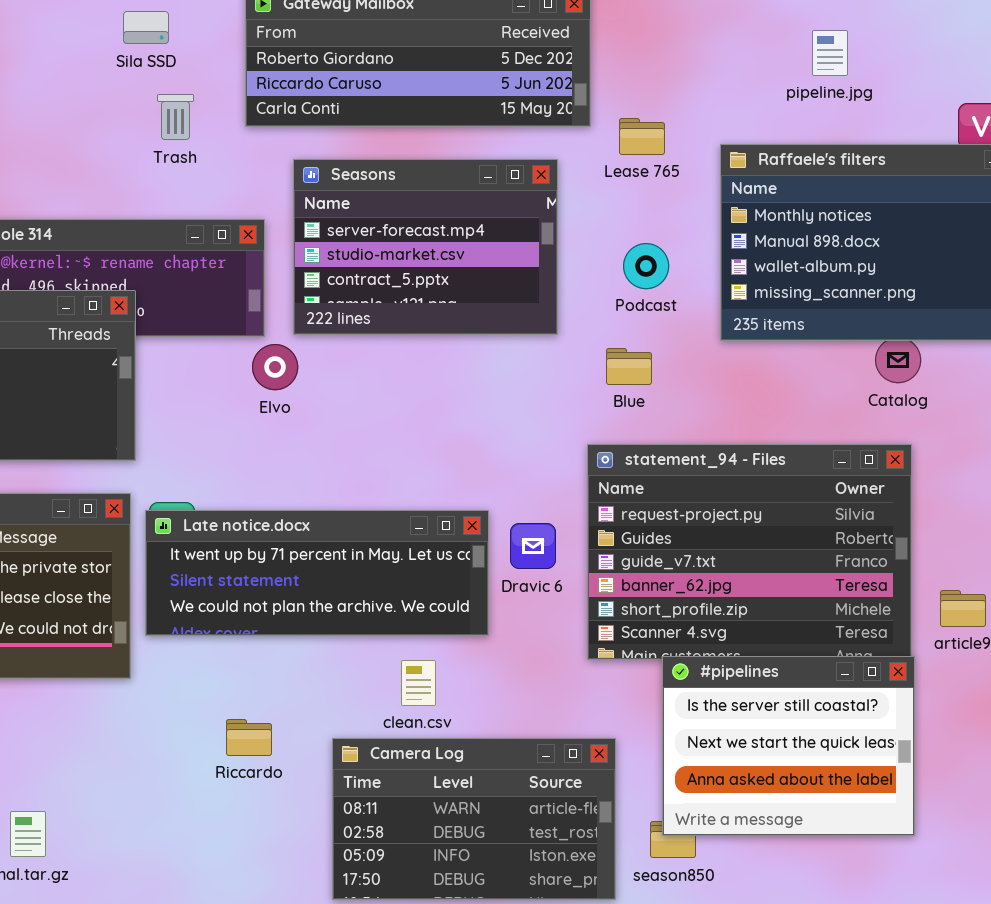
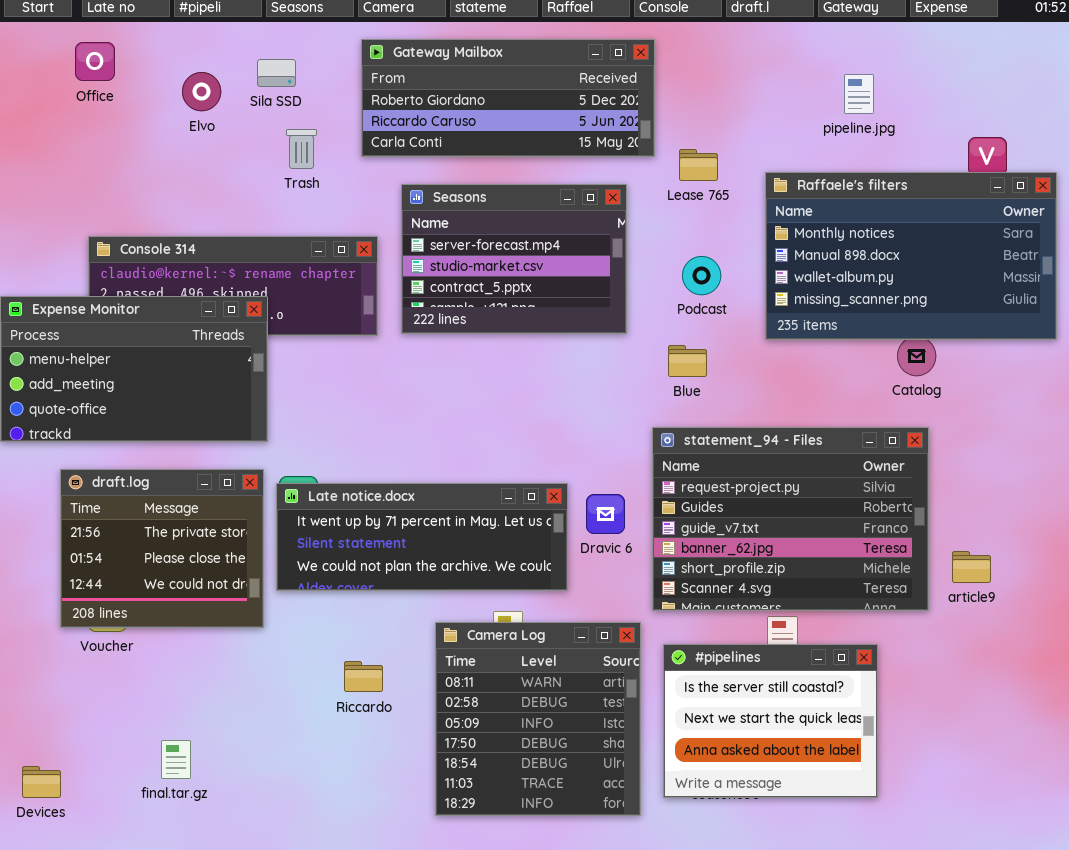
Elvo: [252,344,298,390] -> [182,72,221,111], moved
#pipelines: [662,656,915,836] -> [663,644,878,798], moved
Camera Log: [332,738,616,900] -> [435,622,641,816], resized

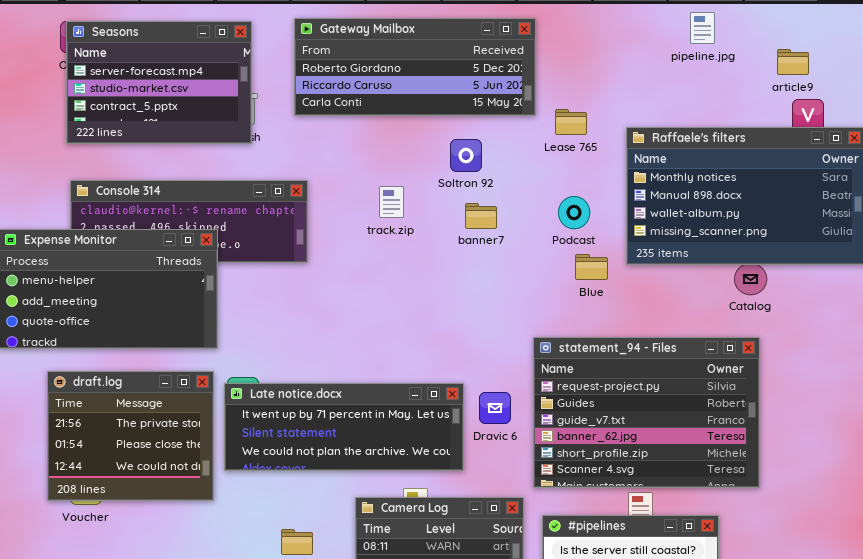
pipeline.jpg: [844,74,874,114] -> [690,12,715,44], moved
Seasons: [401,184,627,334] -> [66,21,252,144], moved
Blue: [668,345,707,377] -> [575,254,608,280], moved
article9: [952,551,991,583] -> [777,49,809,75], moved

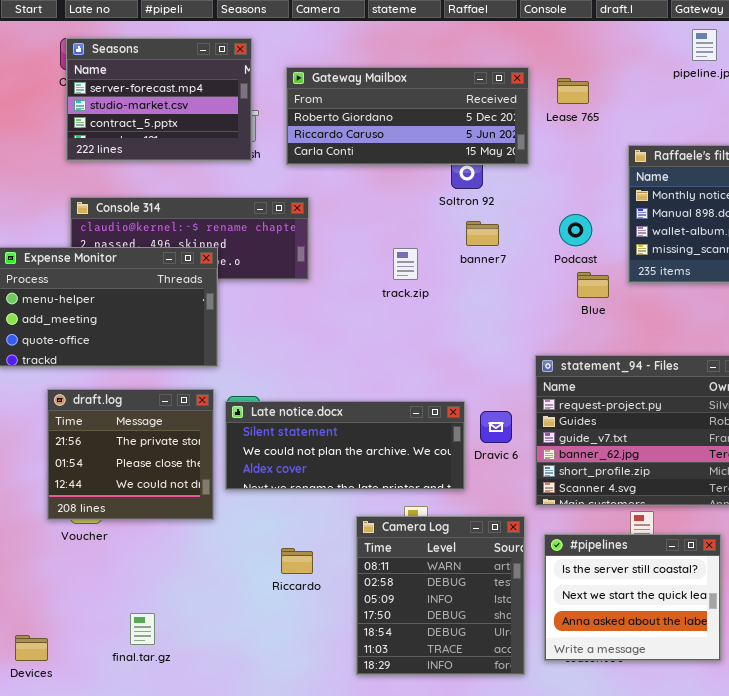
Gateway Mailbox: [294,18,536,116] -> [286,67,529,165], moved
Lease 765: [555,109,587,135] -> [557,78,589,104], moved
track.zip: [379,186,404,218] -> [393,248,418,280], moved
Late notice.docx: [224,383,464,471] -> [225,401,465,490], scrolled down 1 row

